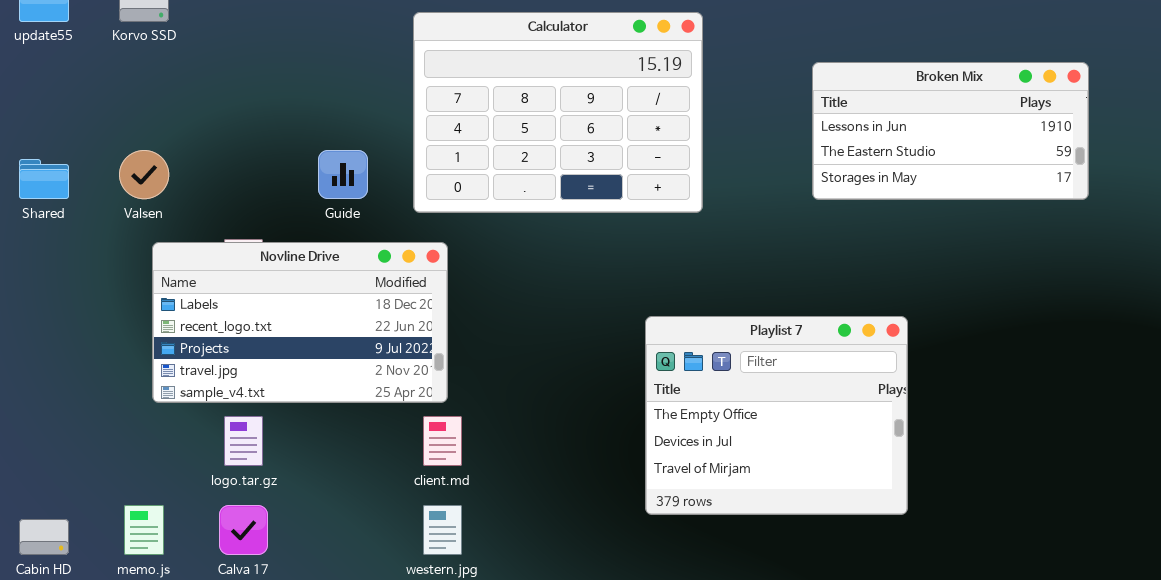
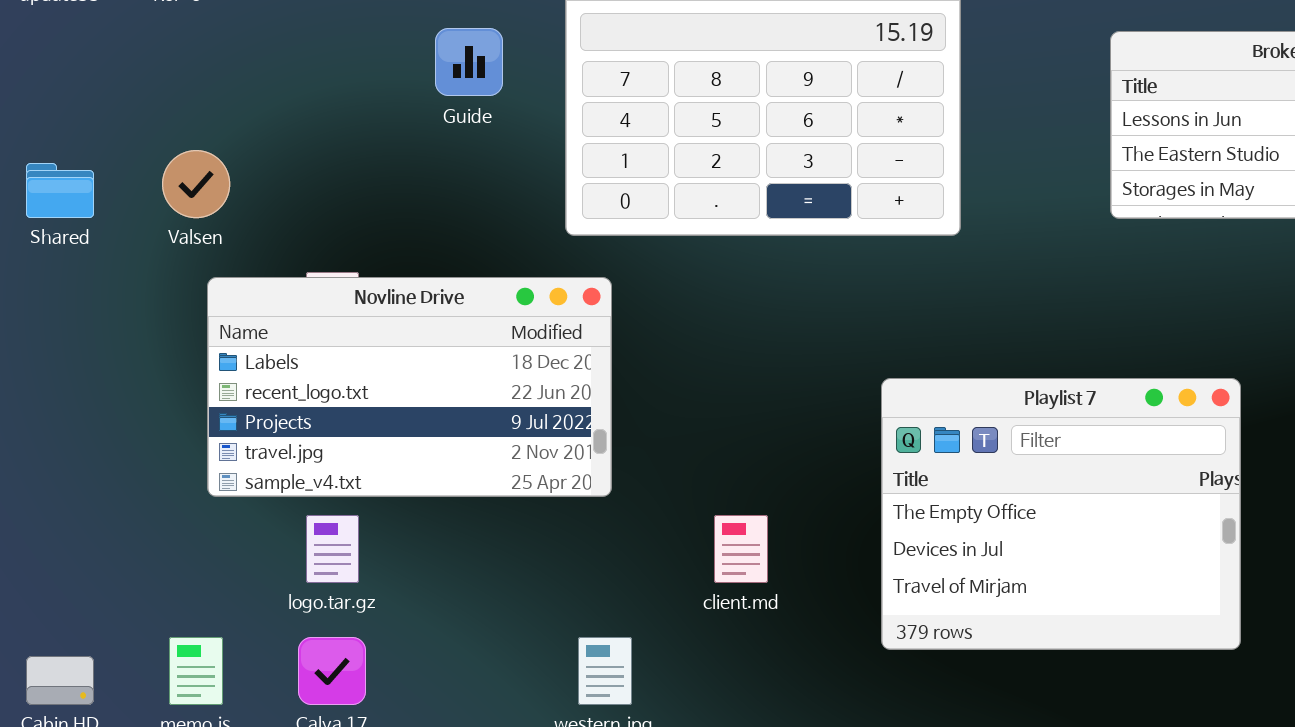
Guide: [318,150,368,199] -> [435,28,503,96], moved
client.md: [423,416,462,466] -> [714,515,768,583], moved

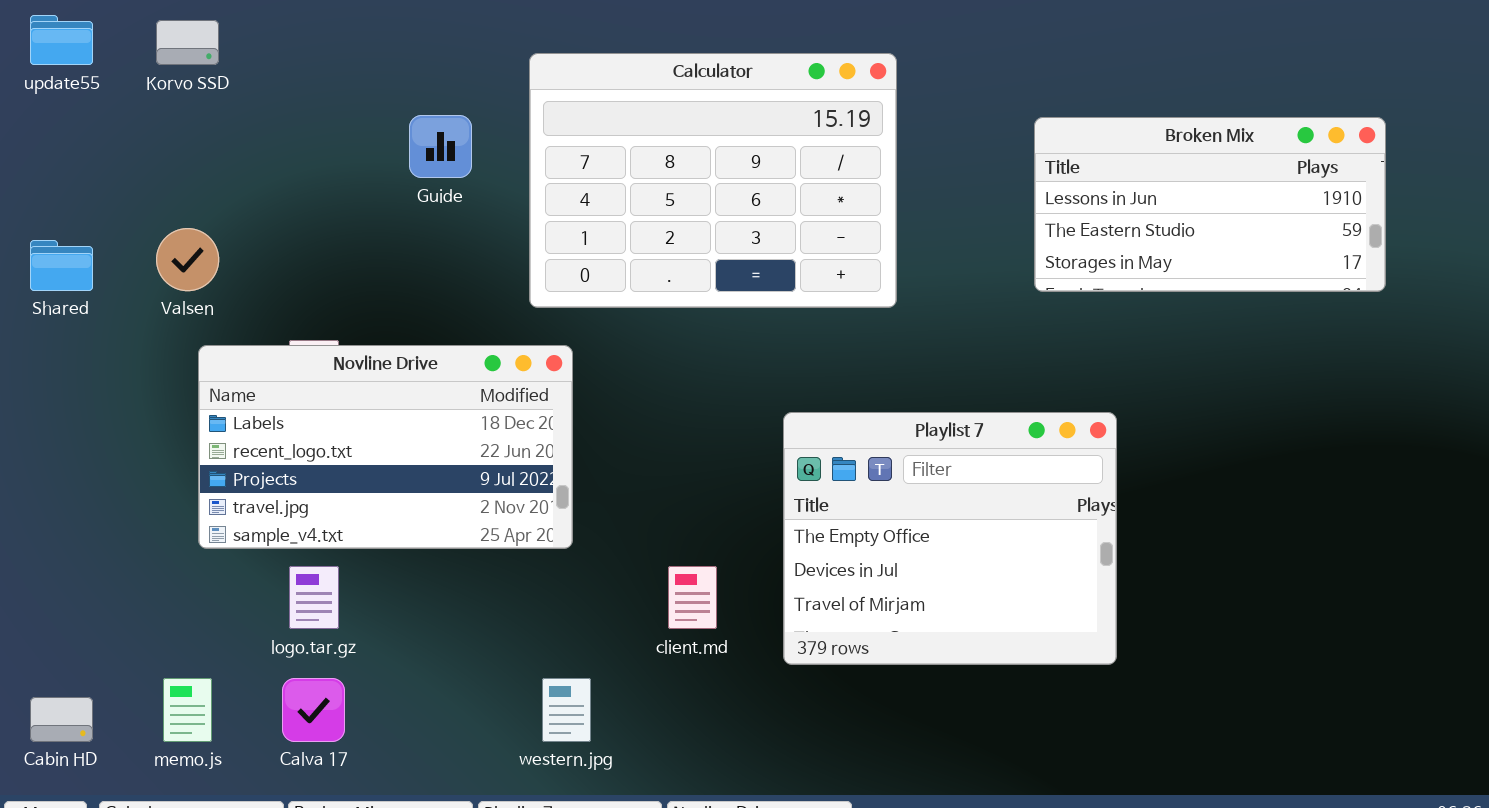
Playlist 7: [881,378,1241,650] -> [783,412,1117,665], moved

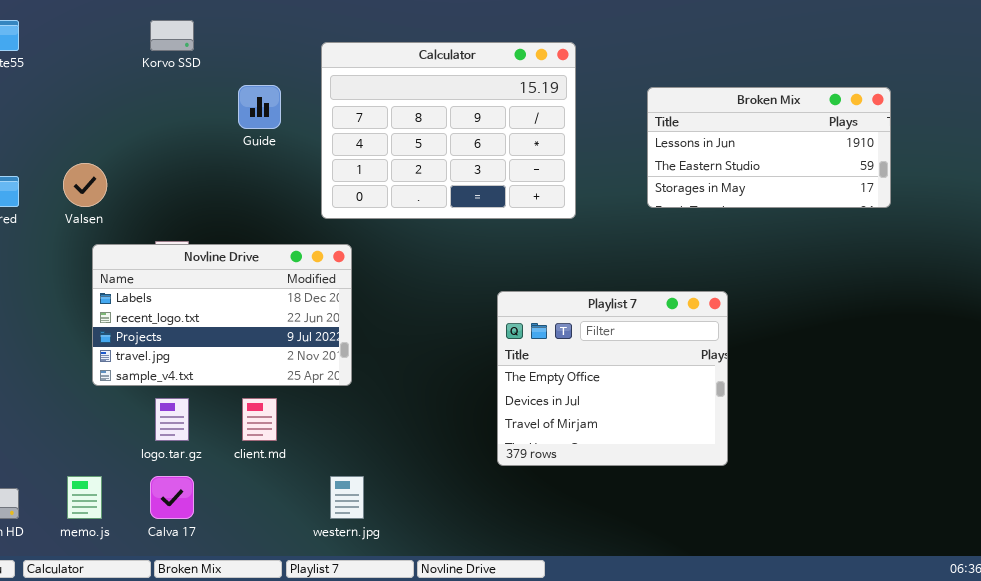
Korvo SSD: [156,20,219,65] -> [150,20,194,51], moved
Broken Mix: [1034,117,1386,292] -> [647,87,891,208], moved
client.md: [668,566,717,629] -> [242,398,277,441], moved

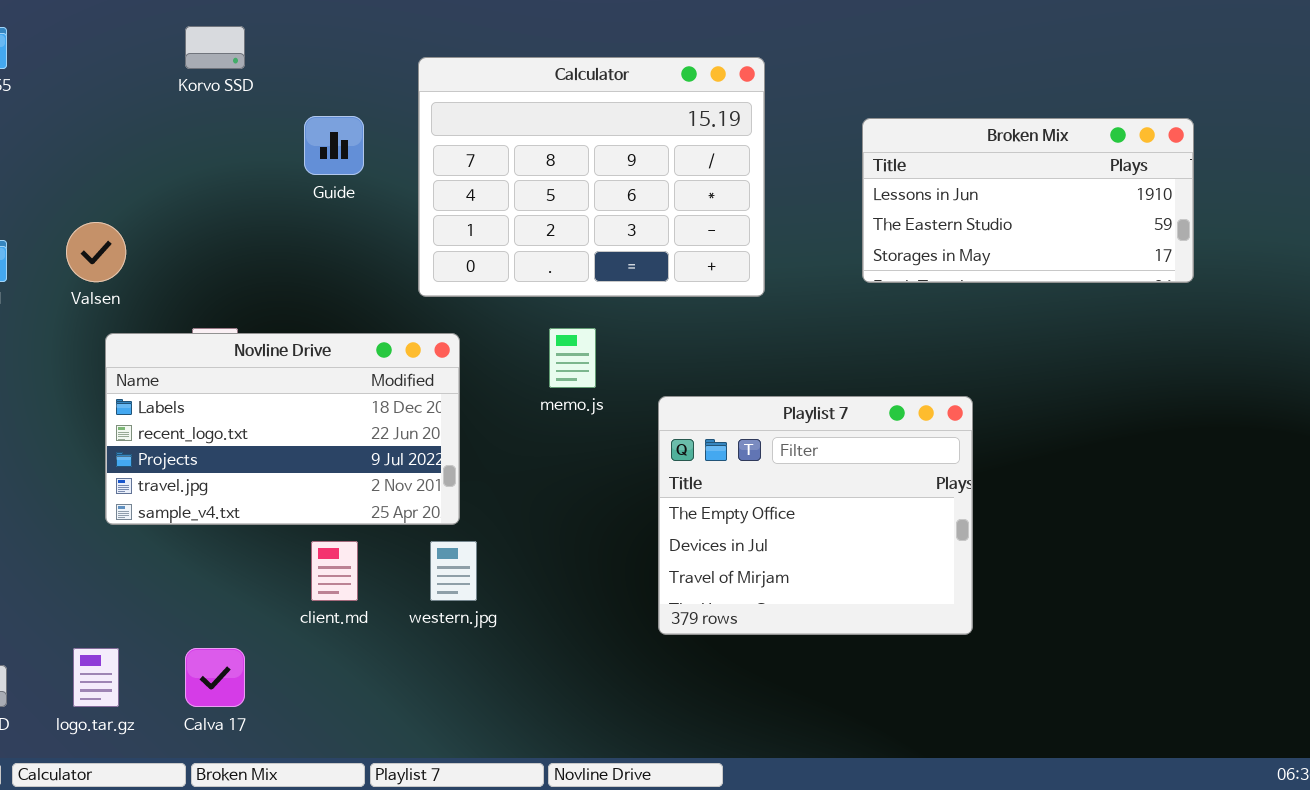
logo.tar.gz: [155,398,189,441] -> [73,648,119,707], moved
memo.js: [67,476,102,519] -> [549,328,596,388], moved
western.jpg: [330,476,364,519] -> [430,541,477,601], moved

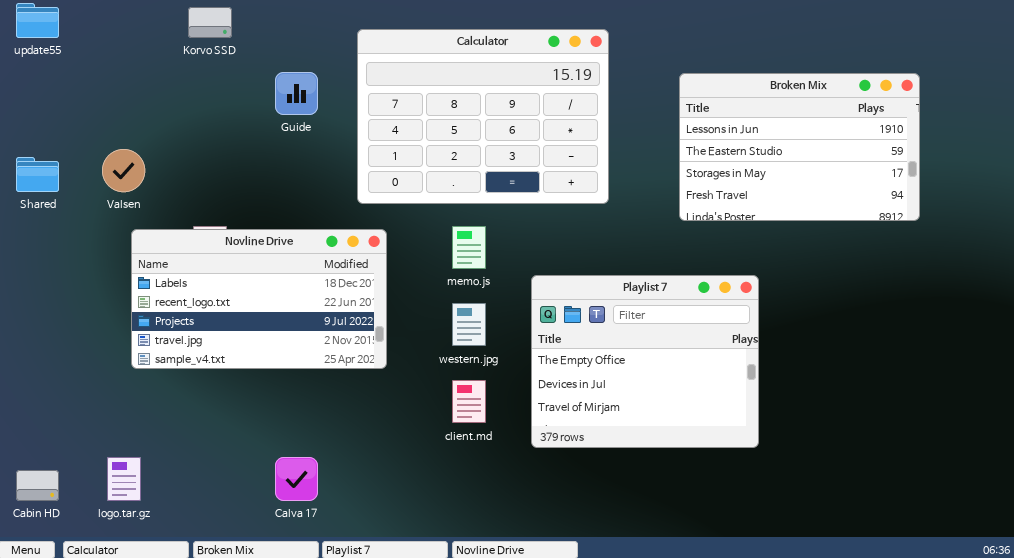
Broken Mix: [862,118,1194,283] -> [679,73,920,221], resized
client.md: [311,541,358,601] -> [452,380,486,423], moved
western.jpg: [430,541,477,601] -> [452,303,486,346], moved
Calva 17: [185,648,245,707] -> [275,457,318,501], moved

